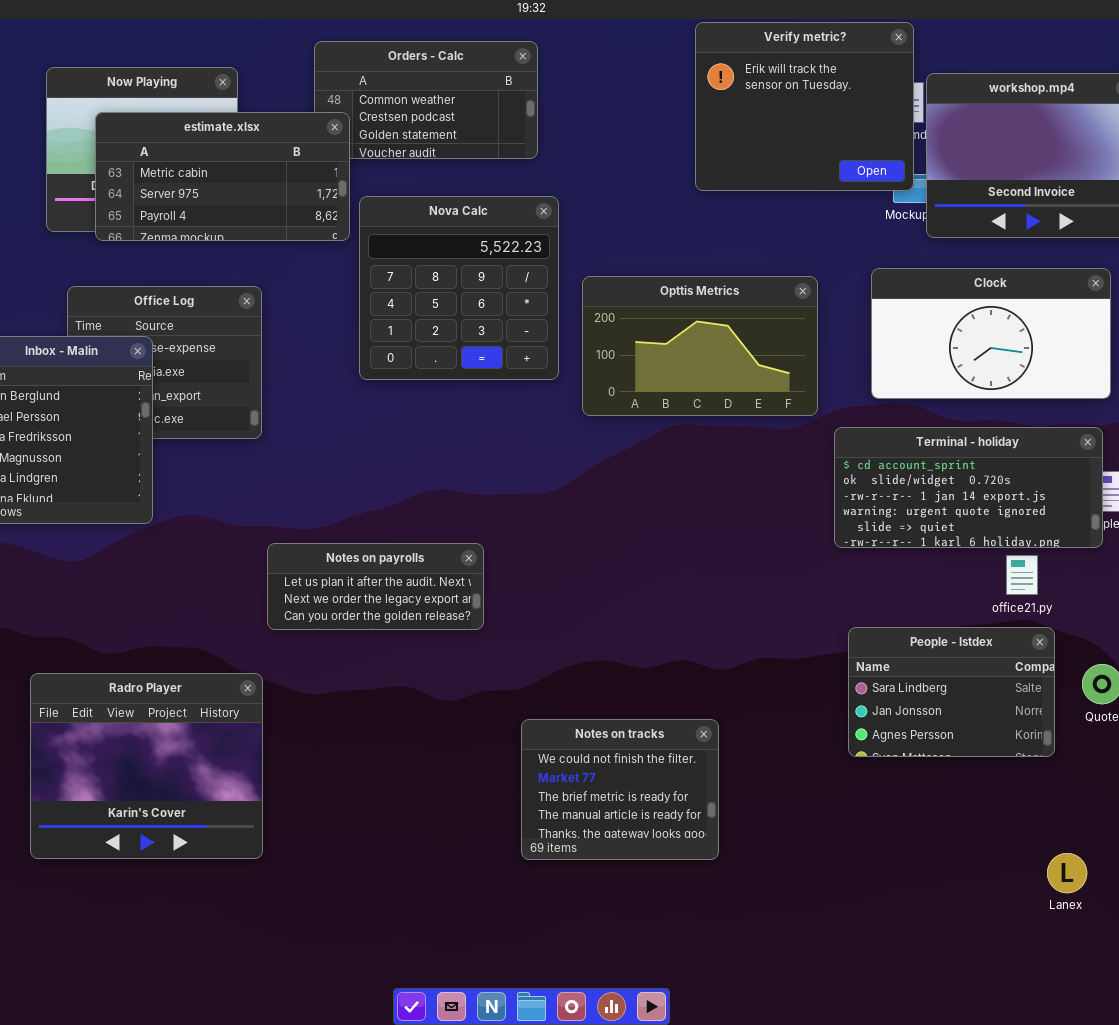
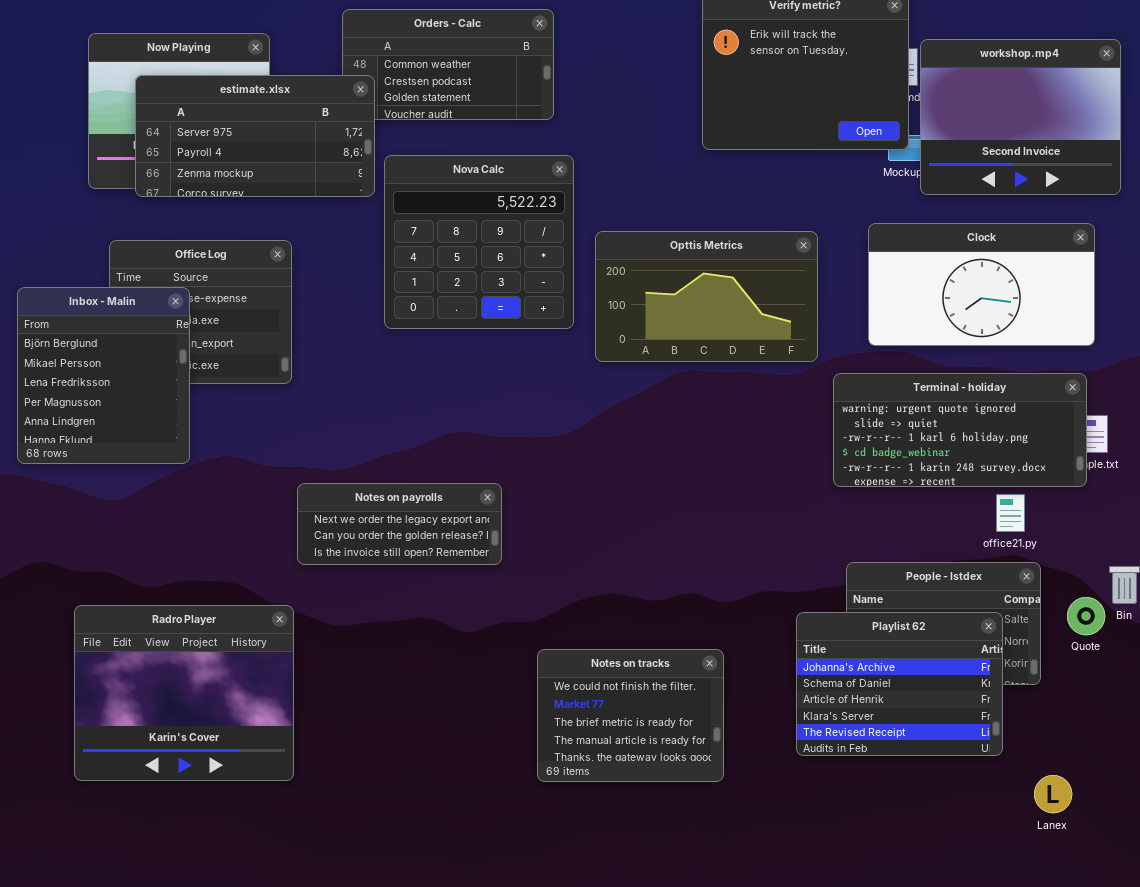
estimate.xlsx: [95,112,350,241] -> [135,75,375,197], scrolled down 1 row
Terminal - holiday: [834,427,1103,548] -> [833,373,1087,487], scrolled down 3 rows
Notes on payrolls: [267,543,484,630] -> [297,483,502,565], scrolled down 1 row
Playlist 62: none -> [796,612,1003,756], opened

